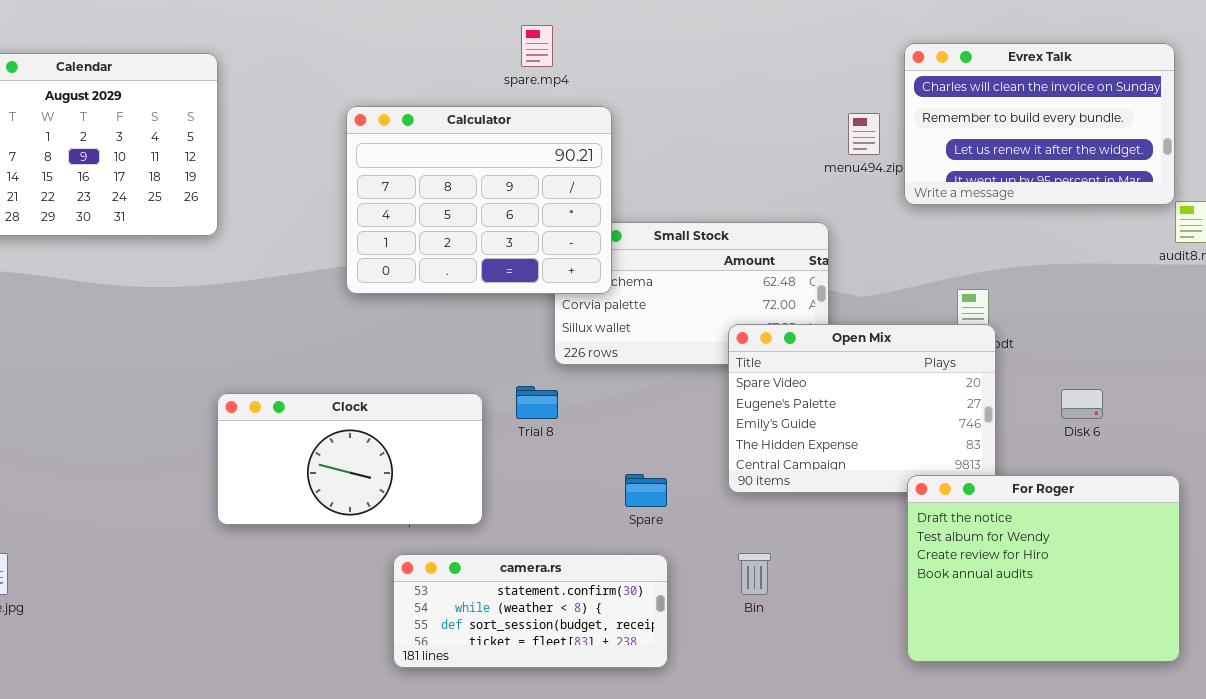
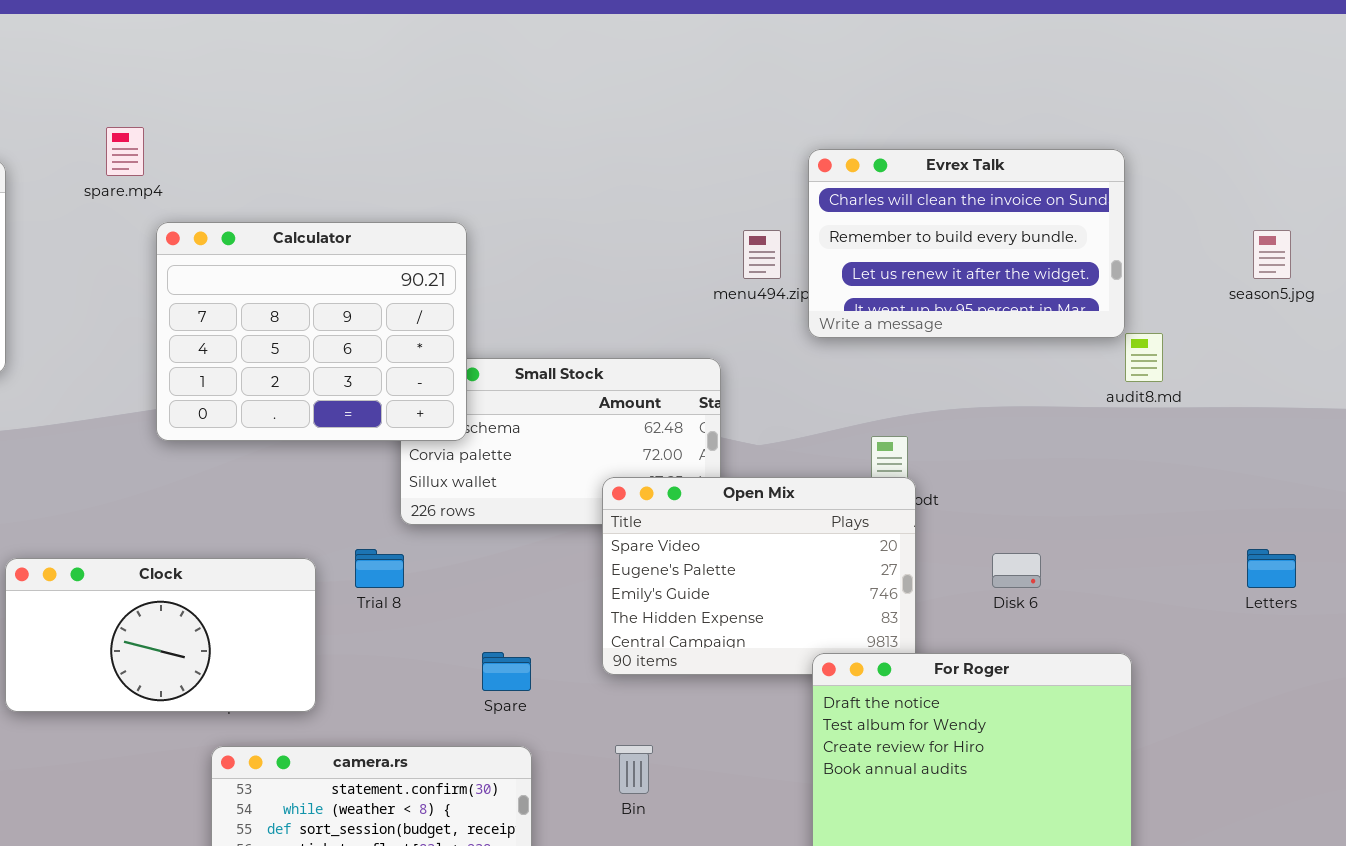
spare.mp4: [521,25,553,67] -> [106,127,144,176], moved

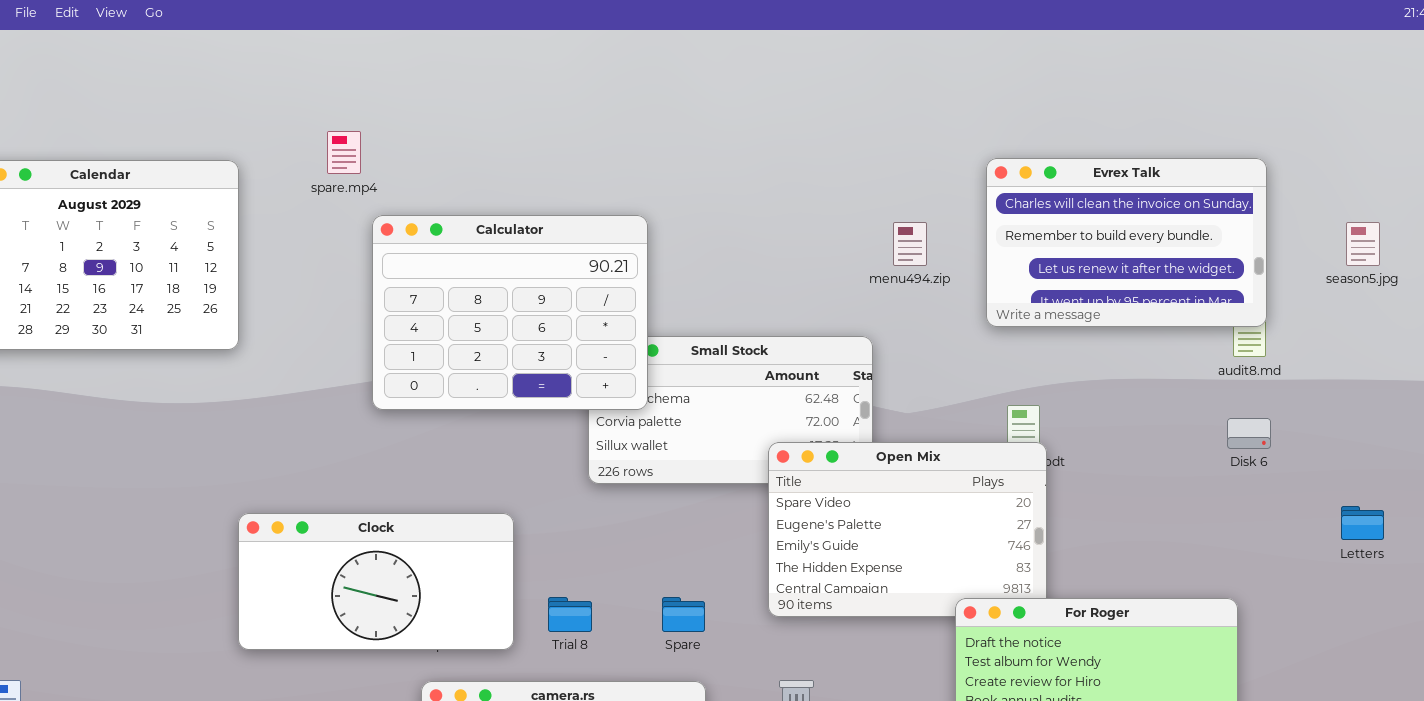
Evrex Talk: [808,149,1125,338] -> [986,158,1267,327], moved
Trial 8: [355,549,404,588] -> [548,597,592,632], moved
Disk 6: [992,553,1041,588] -> [1227,418,1271,449], moved

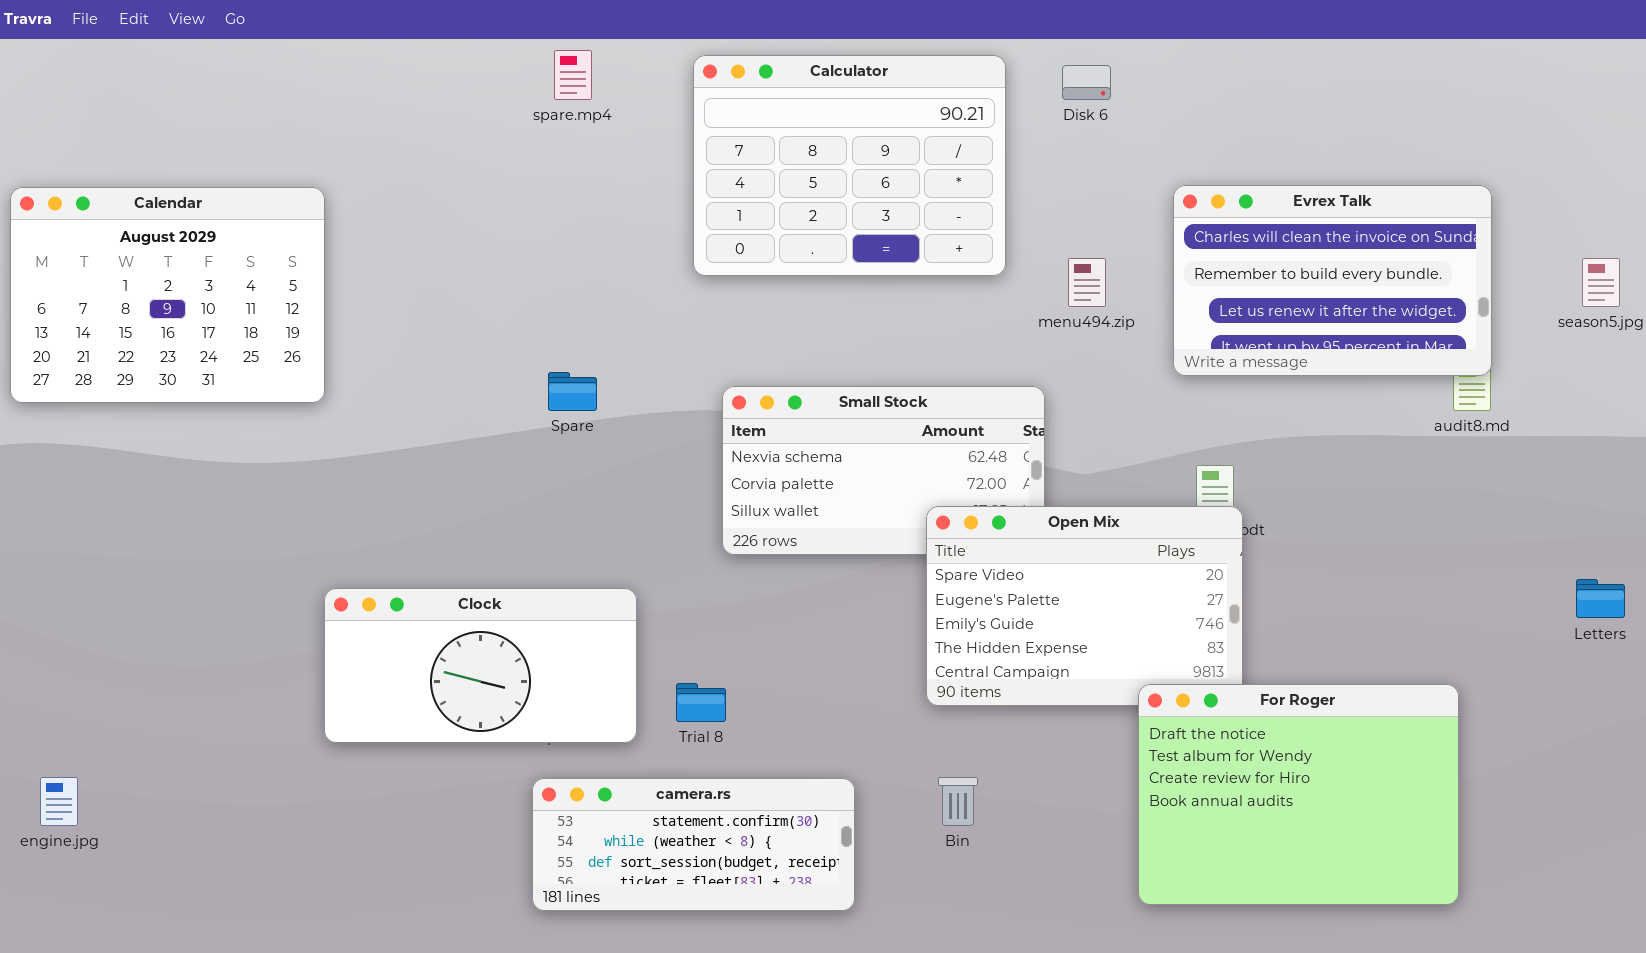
spare.mp4: [327,131,361,174] -> [554,50,592,100], moved
Calculator: [372,215,648,410] -> [693,55,1006,276], moved
Disk 6: [1227,418,1271,449] -> [1062,65,1111,100], moved
Spare: [662,597,705,632] -> [548,372,597,411], moved

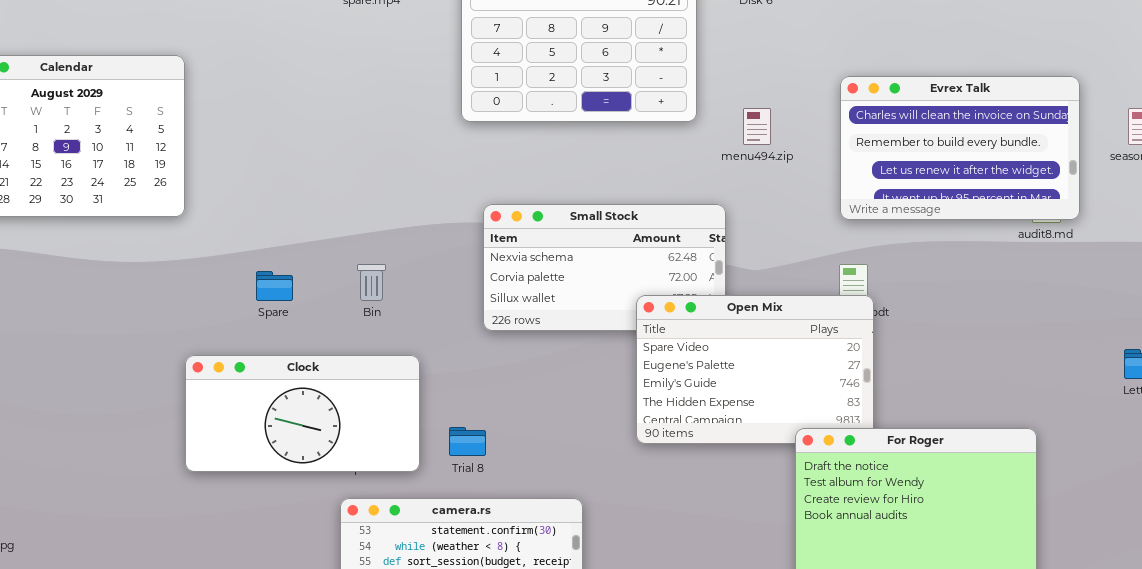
Evrex Talk: [1173,185,1492,376] -> [840,76,1080,220], moved
Spare: [548,372,597,411] -> [256,271,293,301], moved
Bin: [938,777,978,826] -> [357,264,386,301], moved

